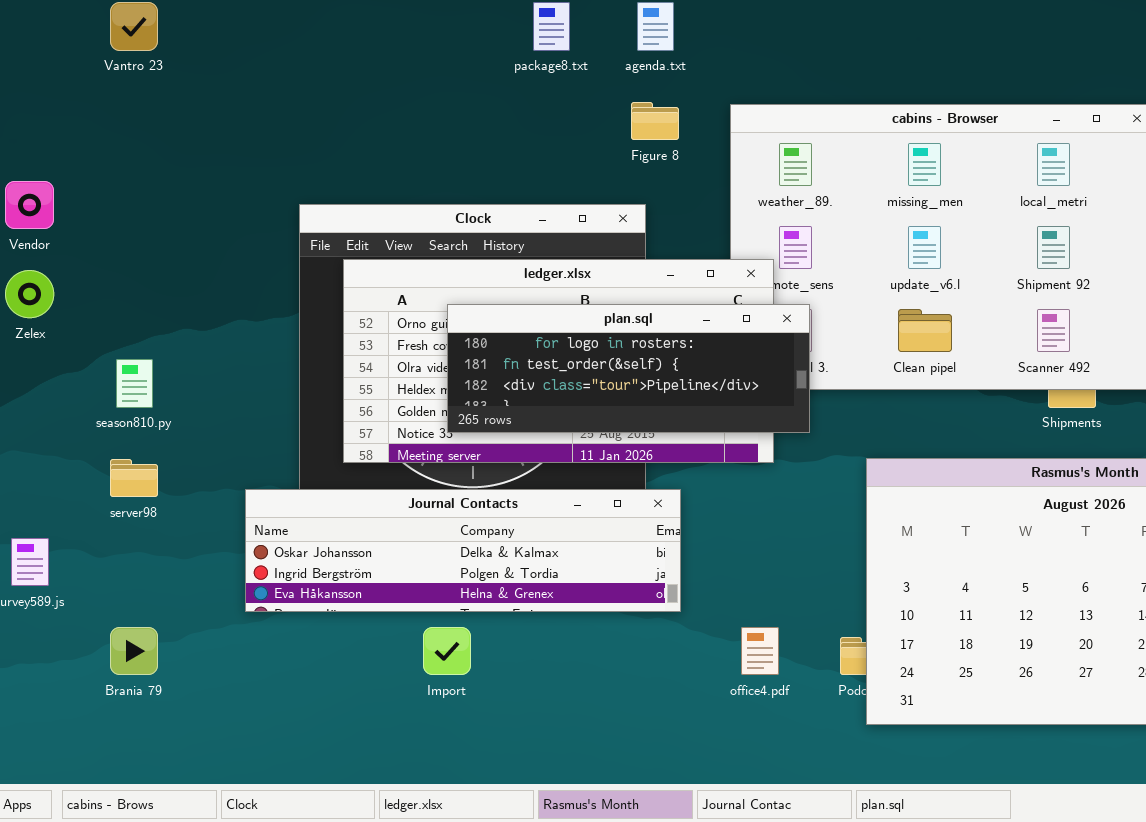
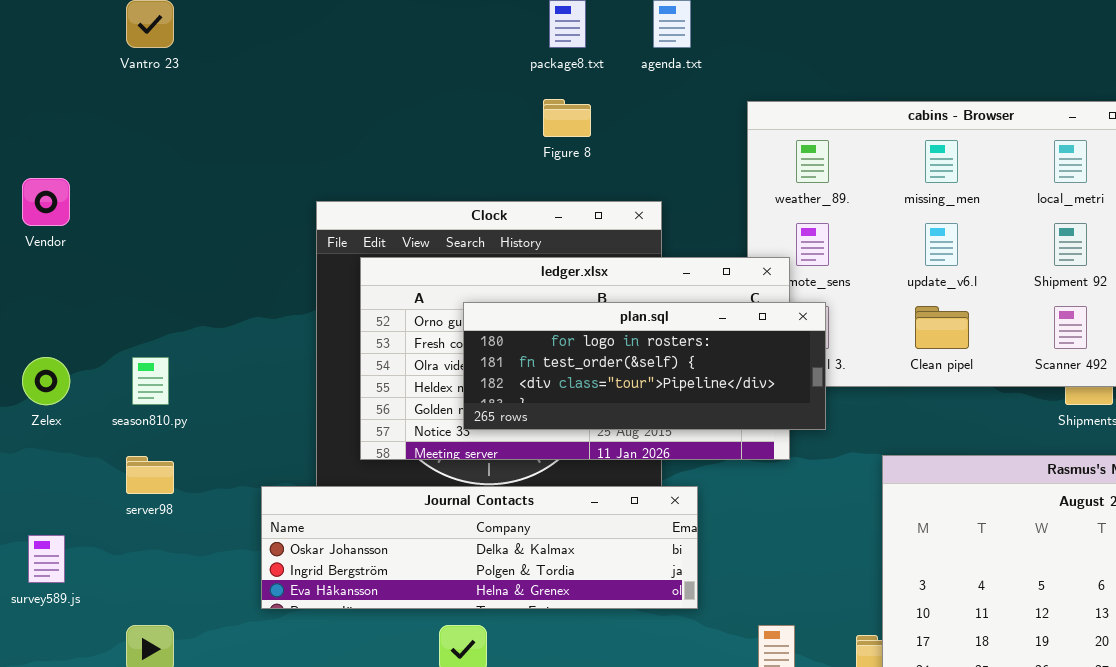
Figure 8: [631,102,679,140] -> [543,99,591,137], moved
Zelex: [5,270,54,318] -> [22,357,70,405], moved

